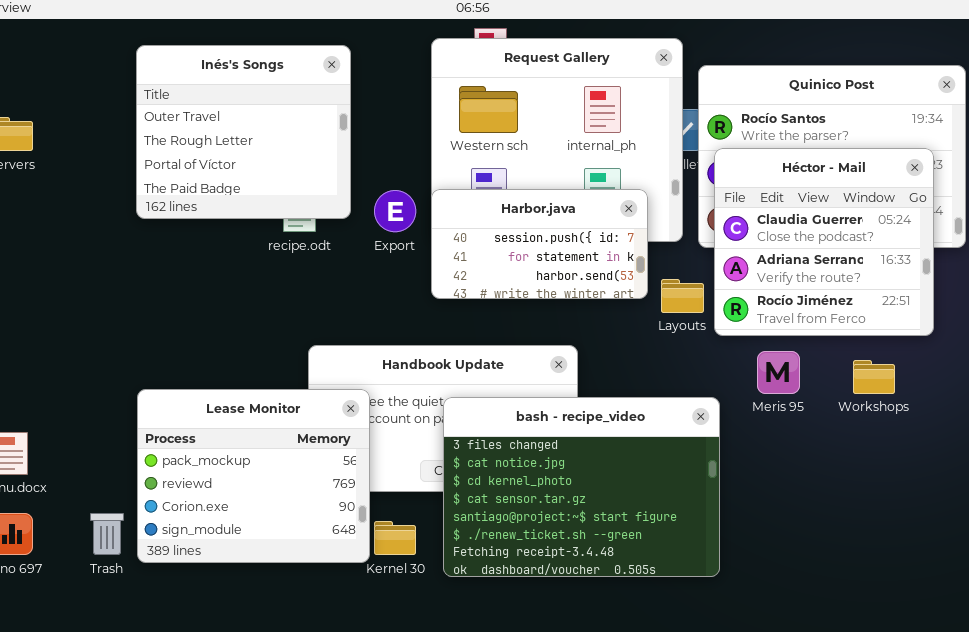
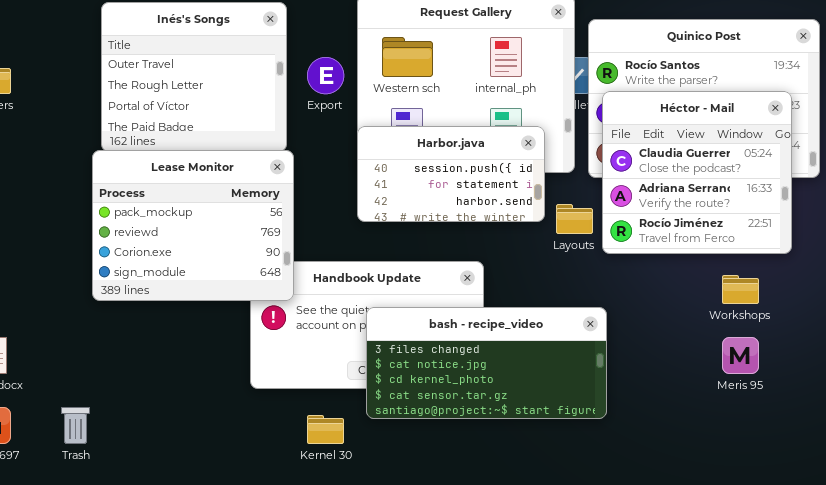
Export: [374,190,416,232] -> [307,57,344,94], moved
Meris 95: [757,351,800,394] -> [722,337,759,374], moved
Lease Monitor: [137,389,370,563] -> [92,150,294,301], moved
bash - recipe_video: [443,397,720,577] -> [366,307,607,419], resized

